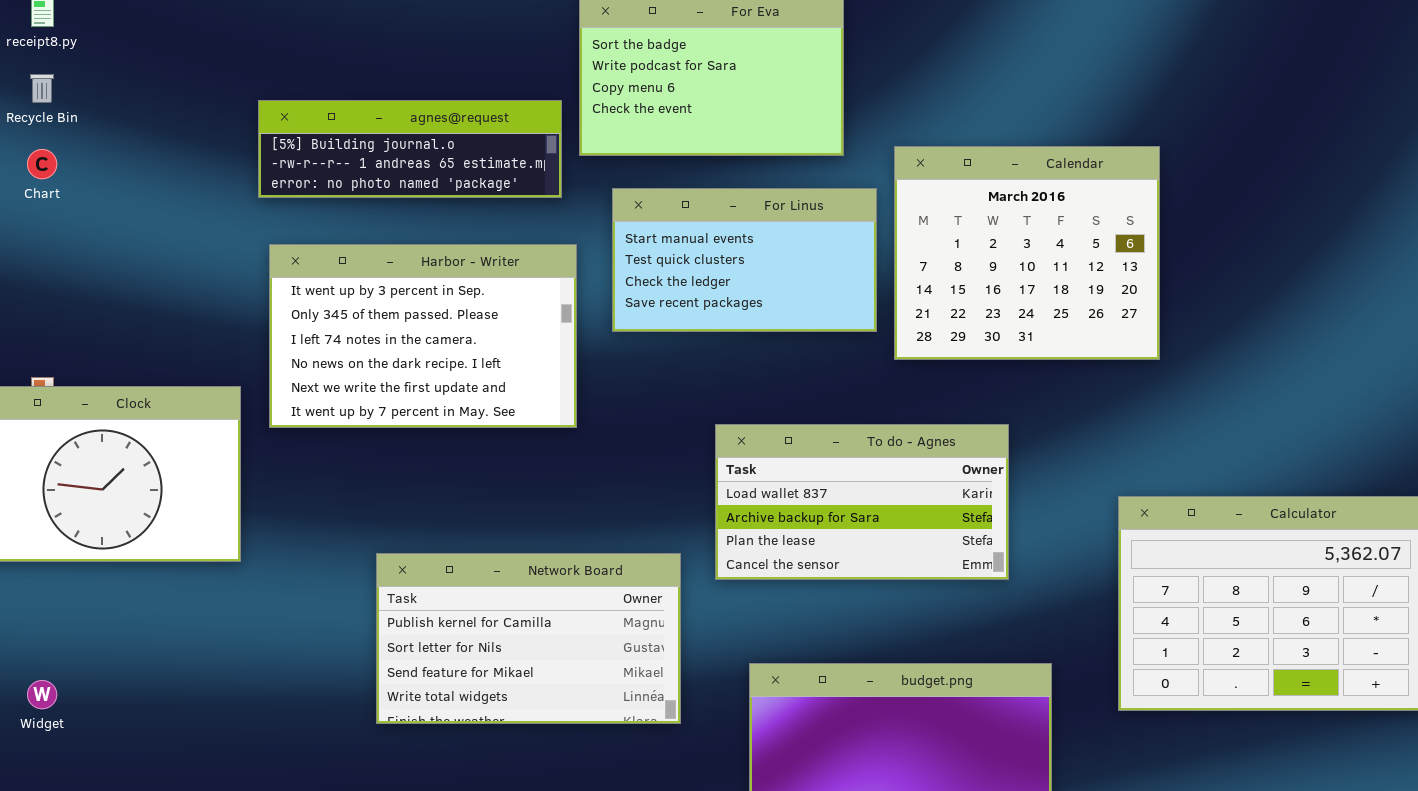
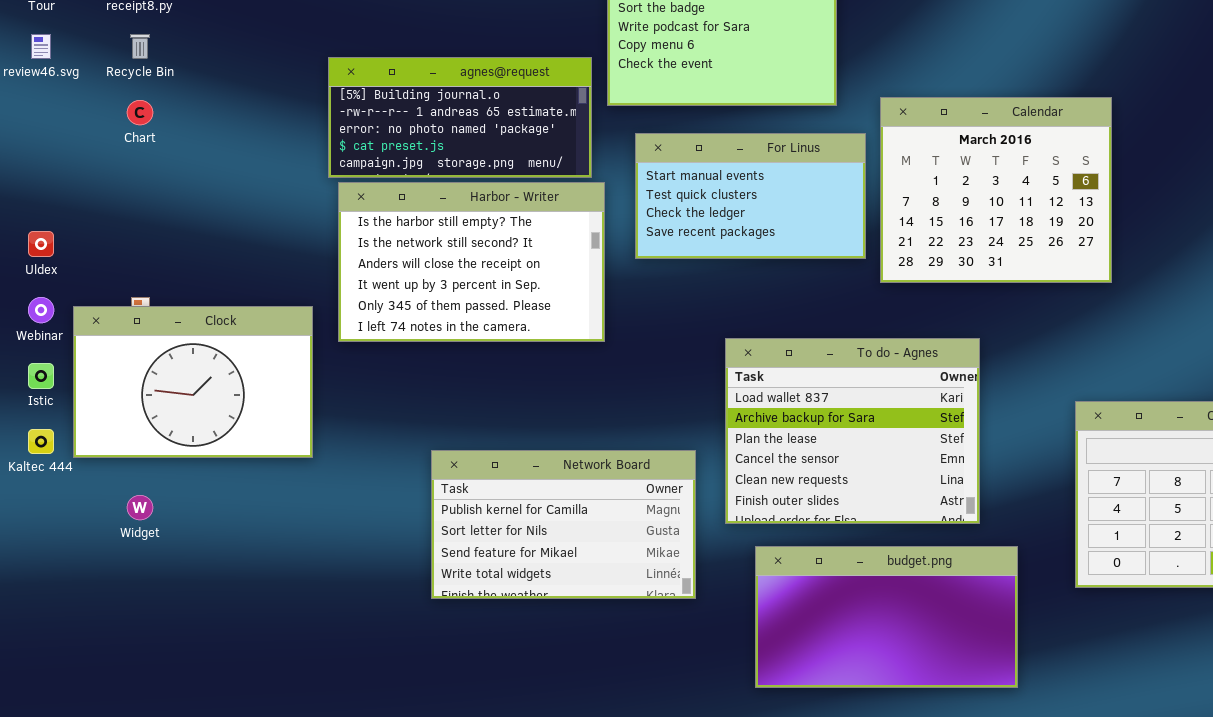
agnes@request: [258,100,562,198] -> [328,57,592,178], resized
Harbor - Writer: [269,244,577,428] -> [338,182,605,342], scrolled up 3 rows
To do - Agnes: [715,424,1009,580] -> [725,338,980,524], resized
Widget: [27,680,57,709] -> [127,495,153,520], moved

